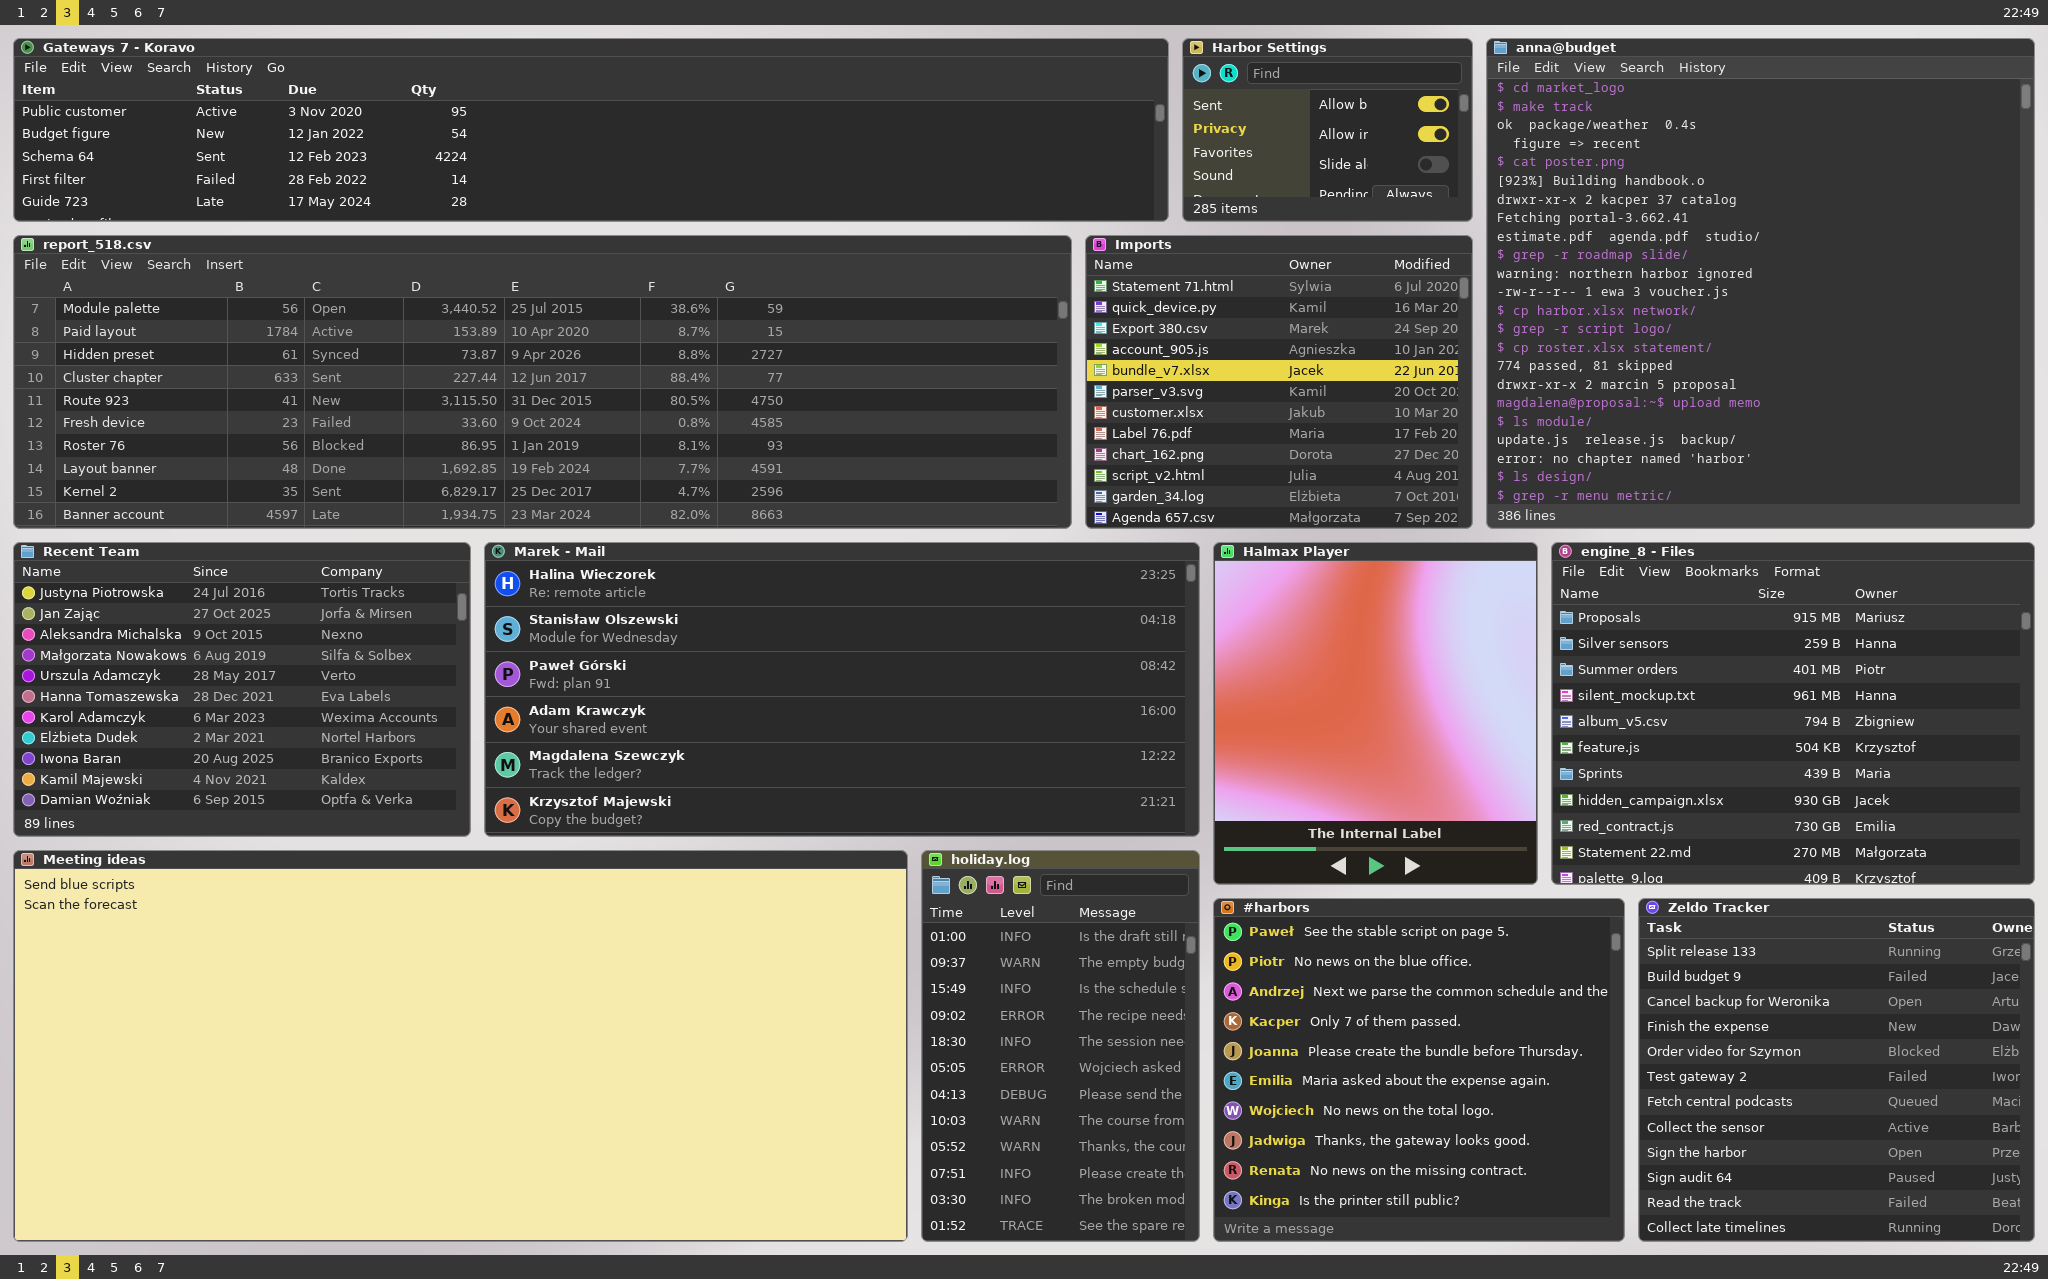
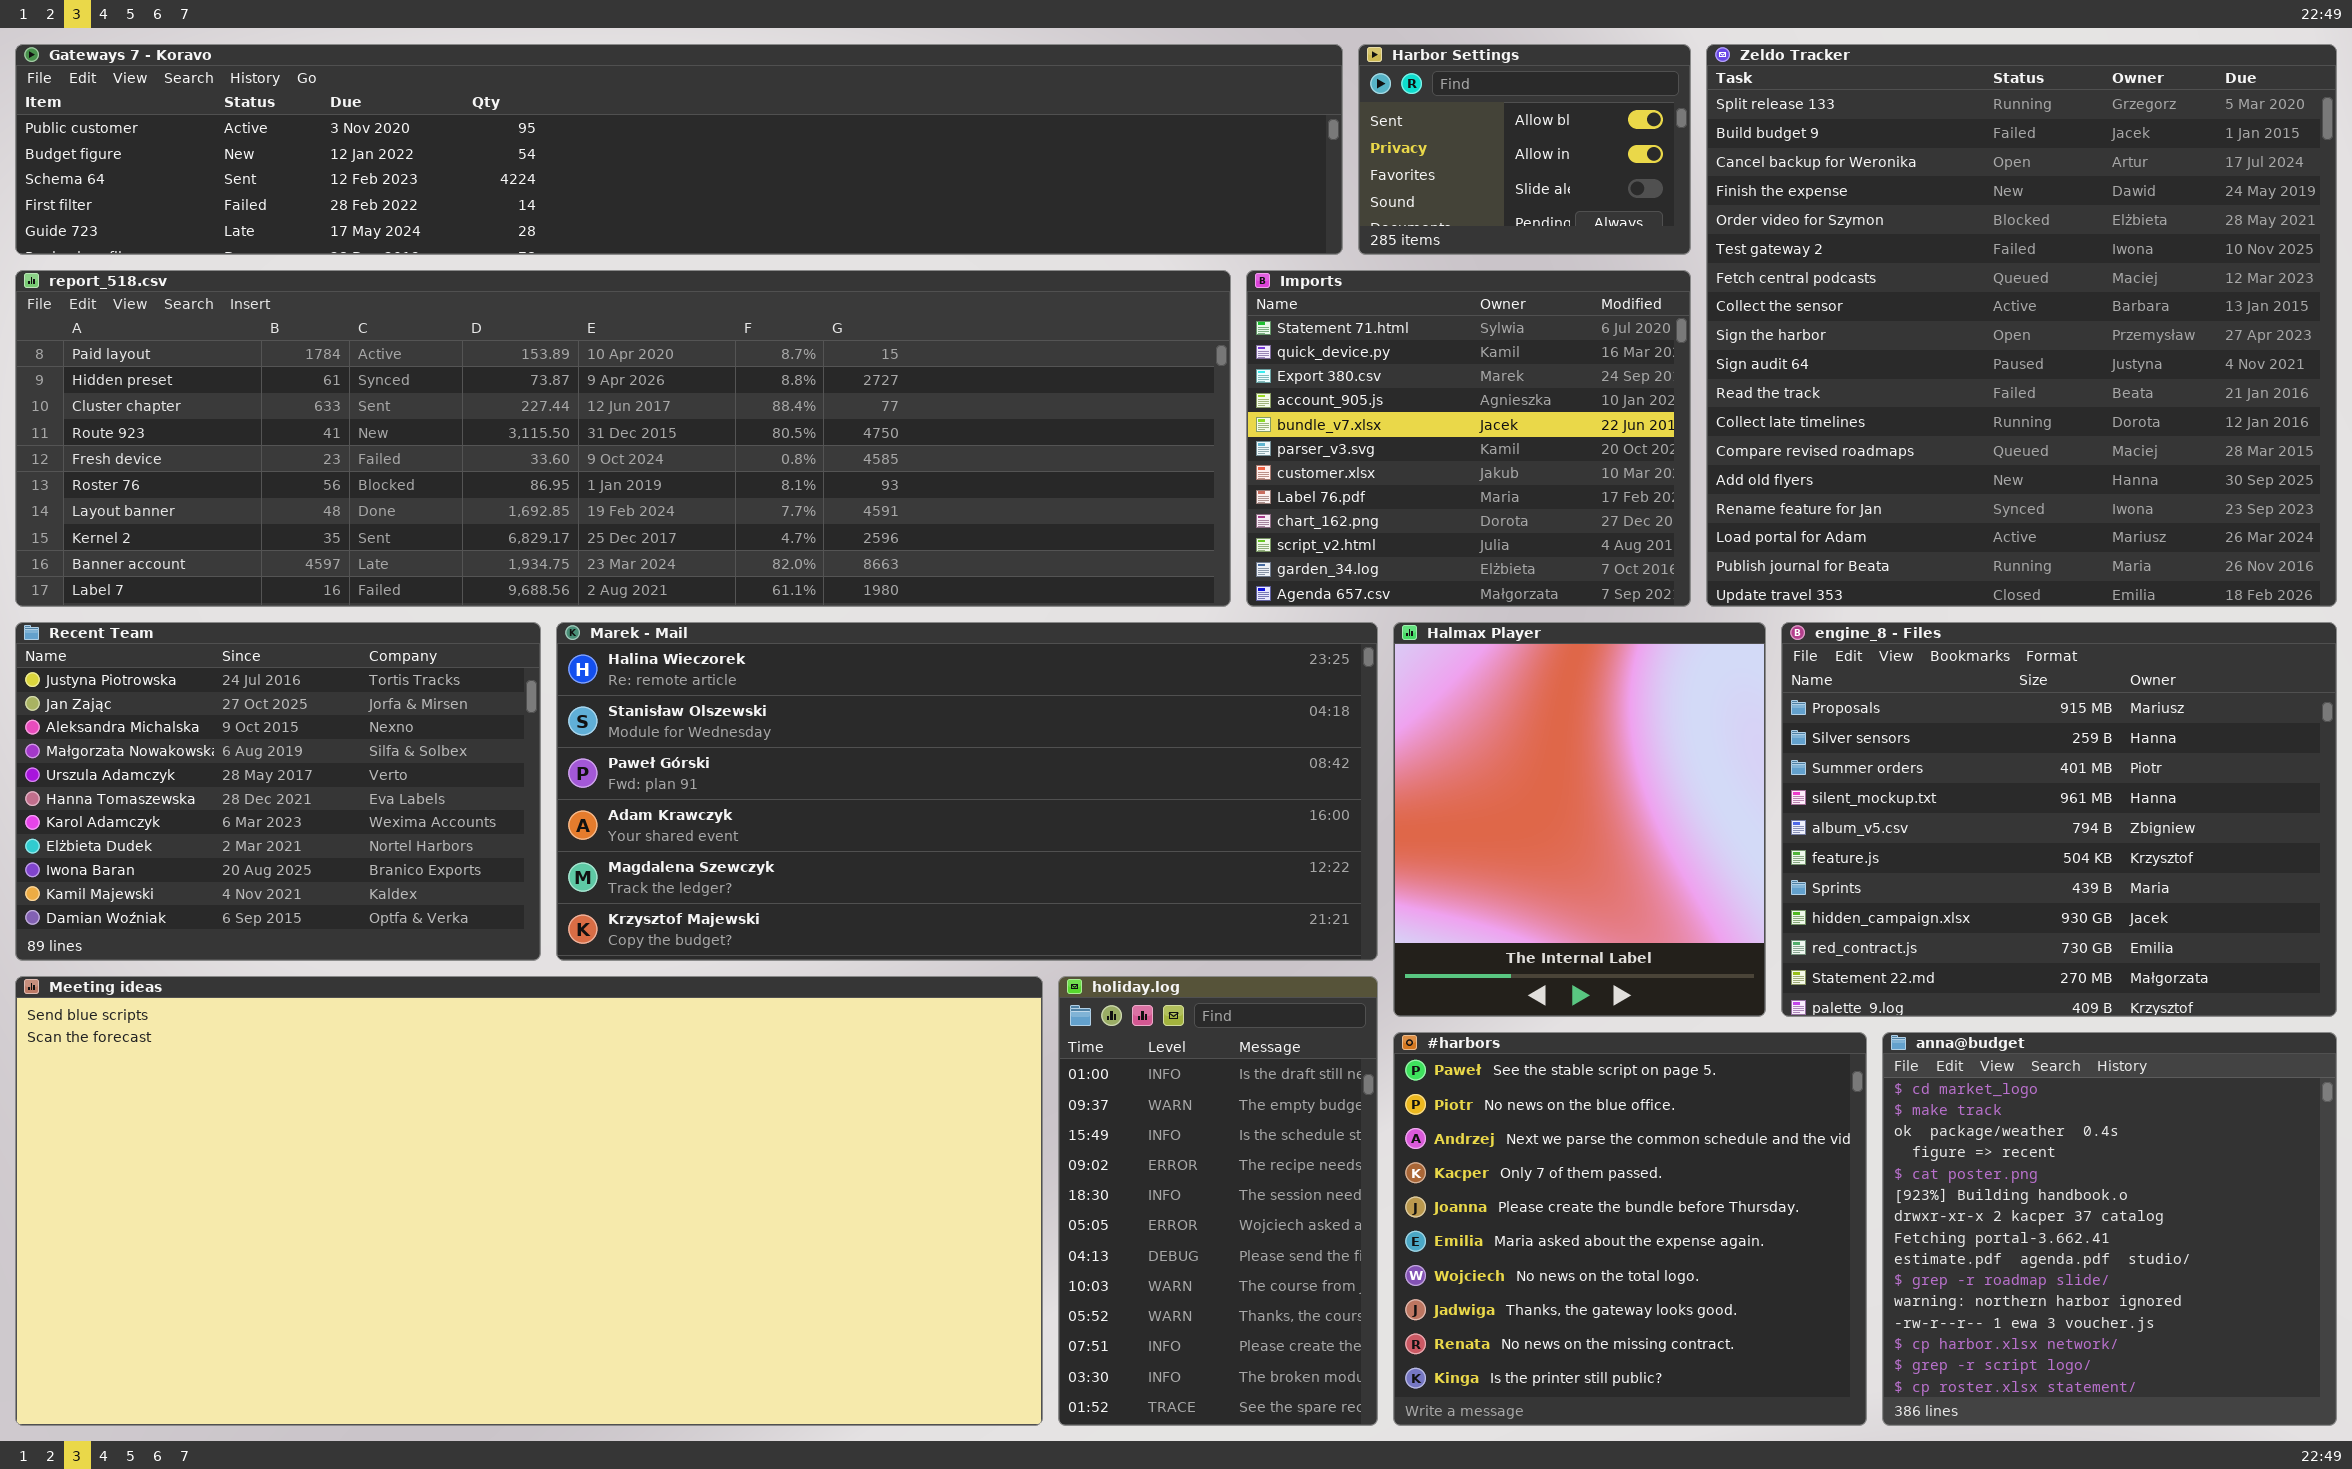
anna@budget: [1486,38,2035,529] -> [1882,1032,2337,1426], moved, resized
report_518.csv: [13,235,1072,529] -> [15,270,1231,607], scrolled down 1 row
Zeldo Tracker: [1638,898,2035,1242] -> [1706,44,2337,607], moved, resized

